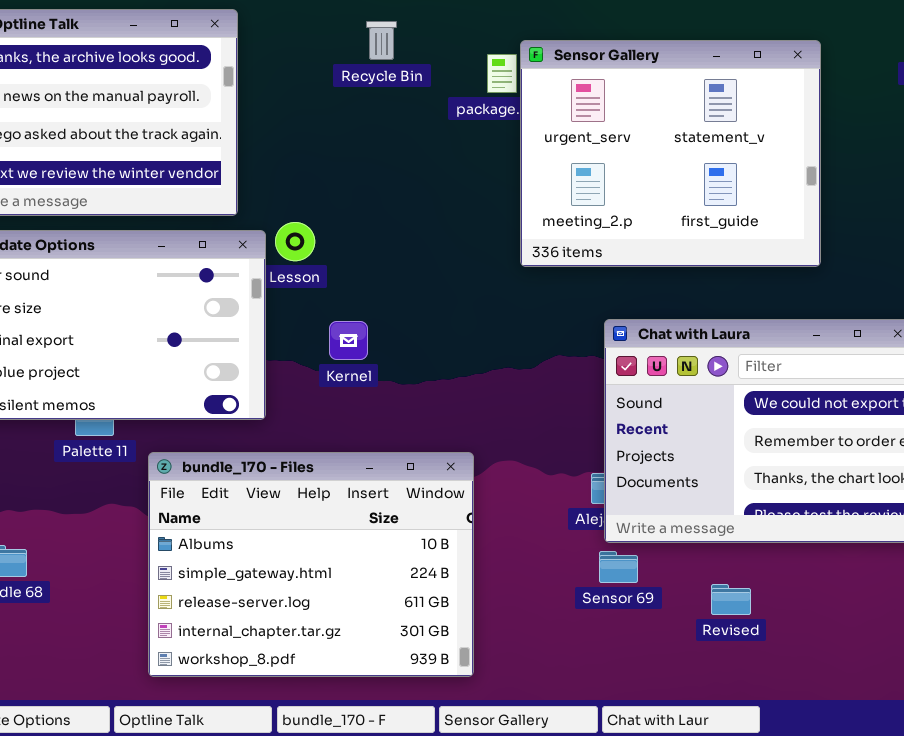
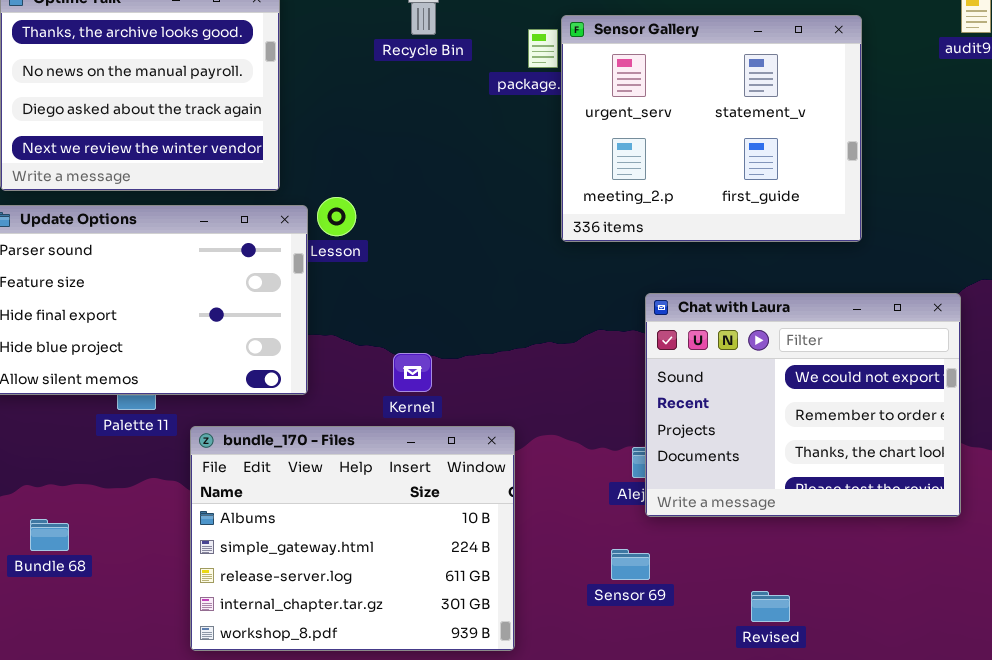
Kernel: [329,321,368,360] -> [393,353,432,392], moved
Sensor 69: [599,551,638,583] -> [611,549,650,580], moved
Revised: [711,584,751,615] -> [751,591,790,622], moved

